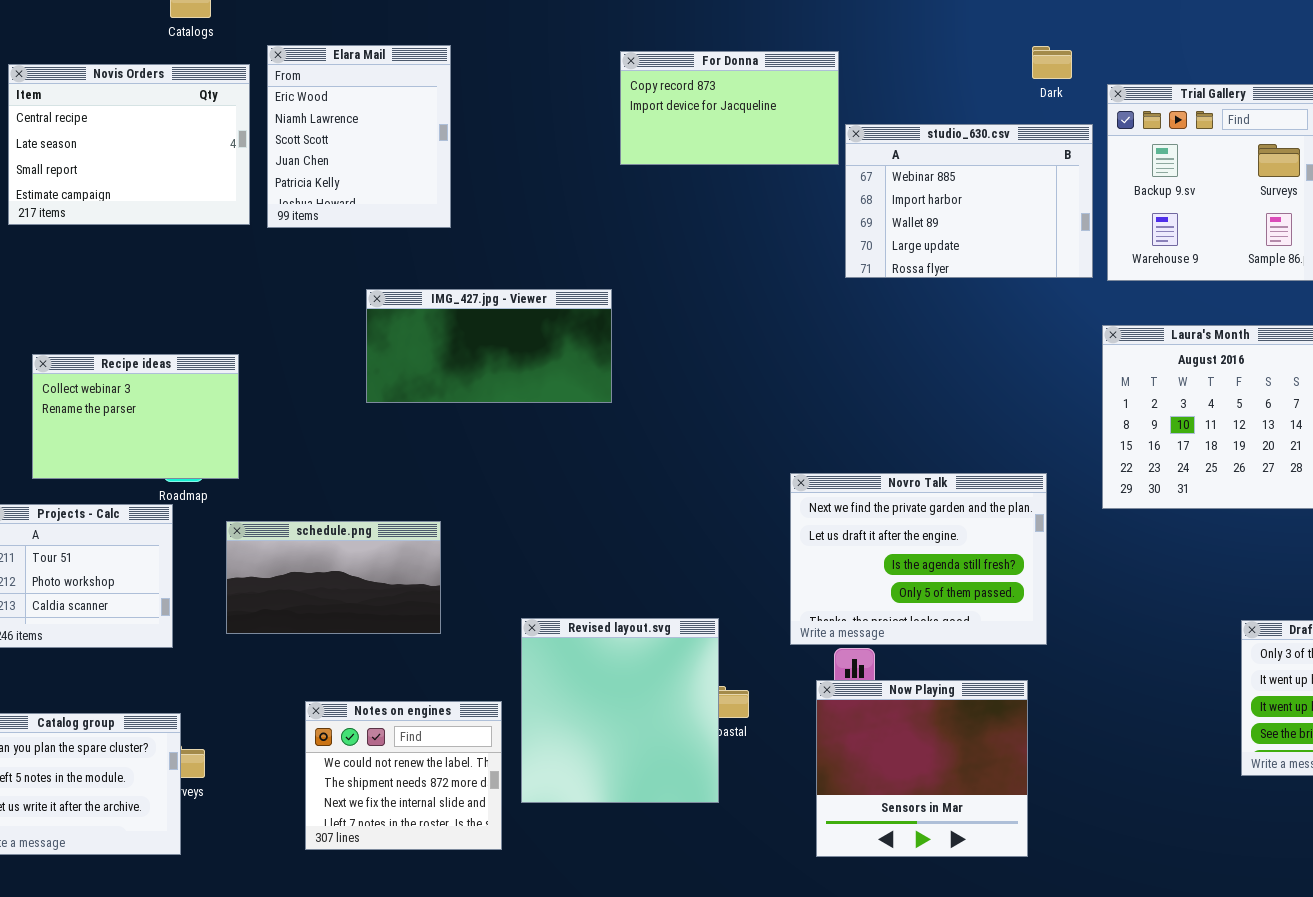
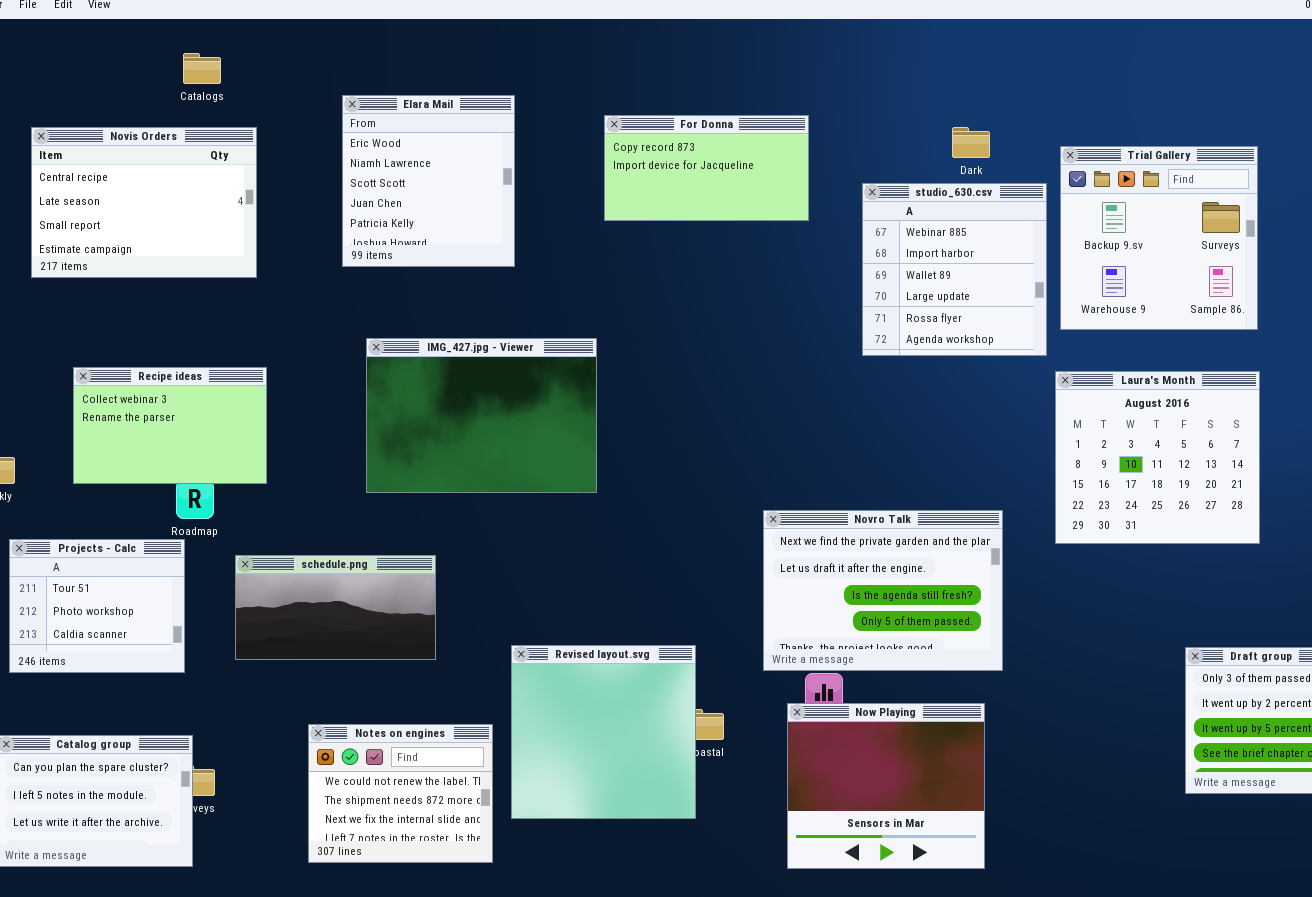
Elara Mail: [267,45,451,228] -> [342,95,515,267], moved
Dark: [1032,46,1072,79] -> [952,127,990,158], moved
studio_630.csv: [845,124,1093,278] -> [862,183,1047,356], resized
IMG_427.jpg - Viewer: [366,289,612,403] -> [366,338,597,493], resized
Recipe ideas: [32,354,239,479] -> [73,367,267,484], moved

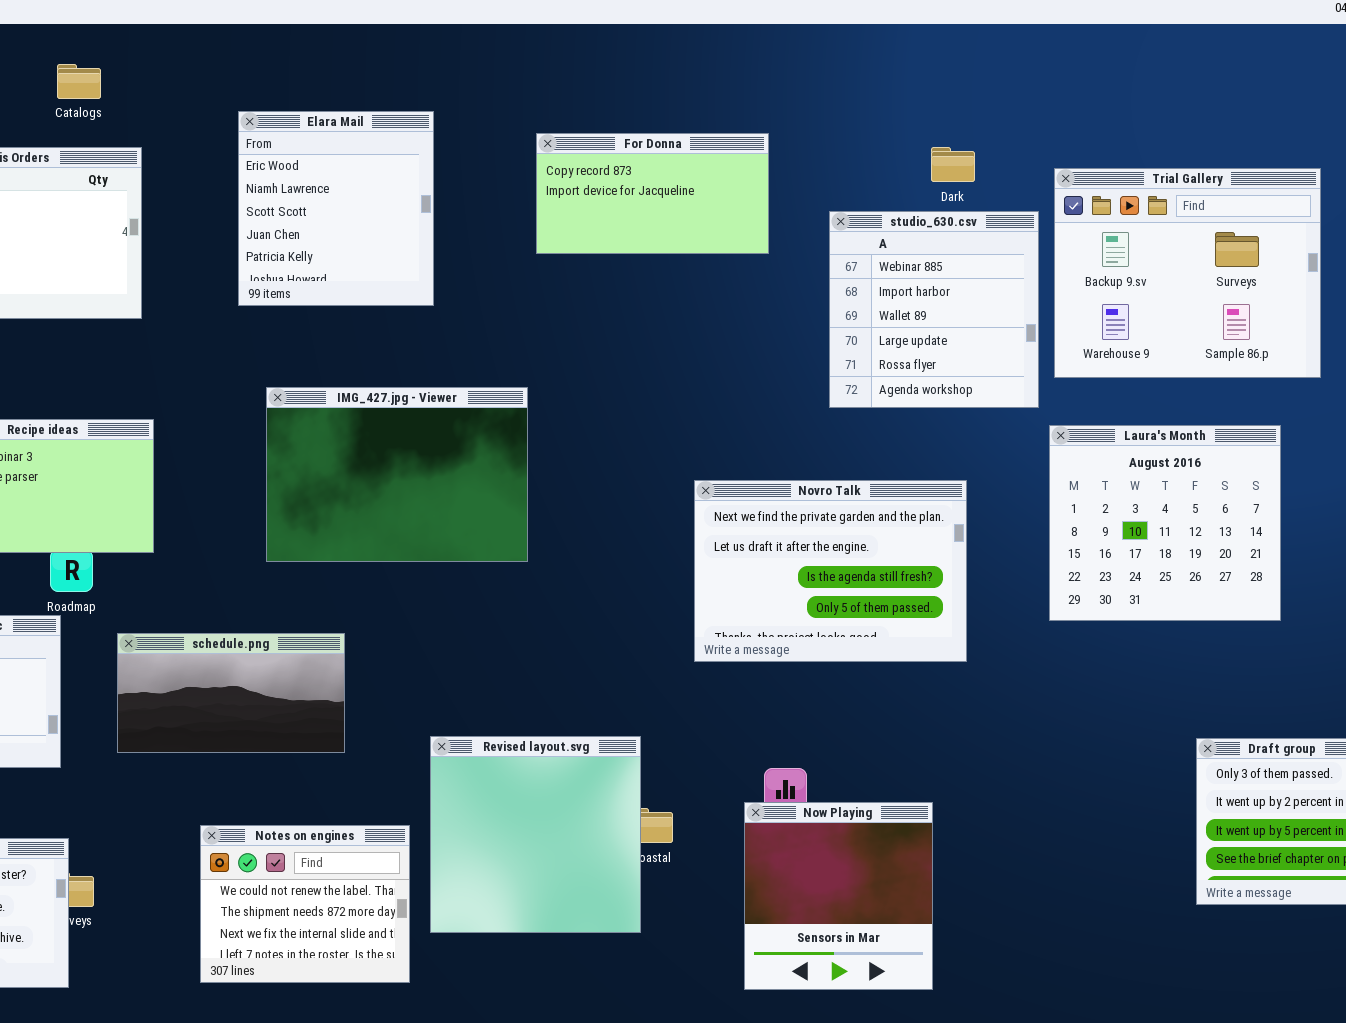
Trial Gallery: [1060,146,1258,330] -> [1054,168,1321,378], resized
Novro Talk: [763,510,1003,671] -> [694,480,967,662], moved
Now Playing: [787,703,985,869] -> [744,802,933,990], resized

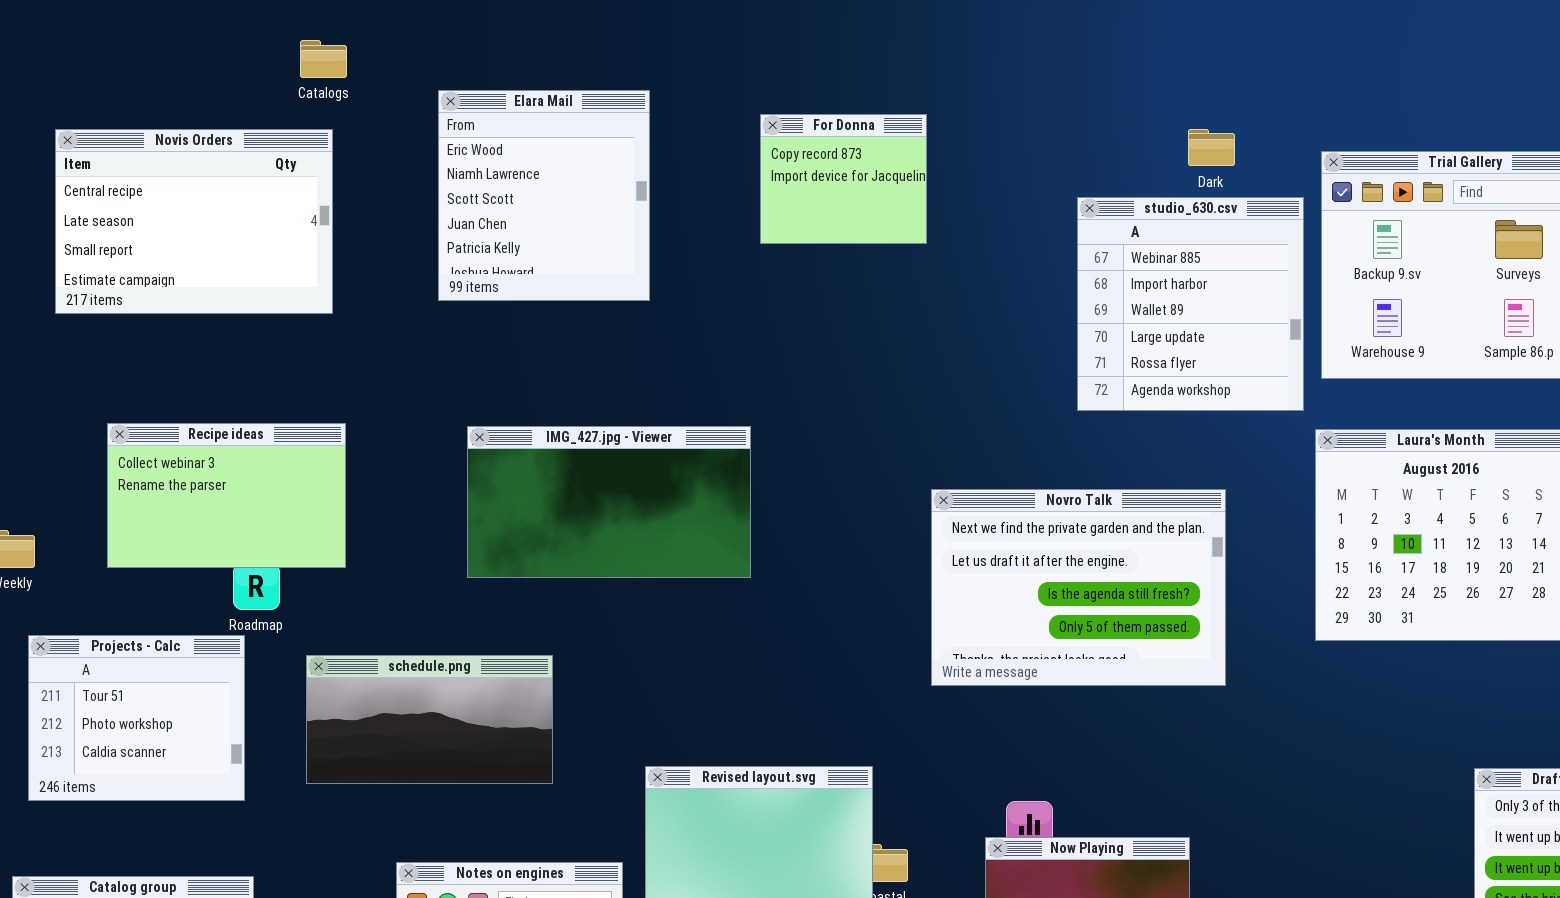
Catalogs: [57,64,101,99] -> [300,40,347,78], moved
For Donna: [536,133,769,254] -> [760,114,927,244], resized
IMG_427.jpg - Viewer: [266,387,528,562] -> [467,426,751,578], resized

